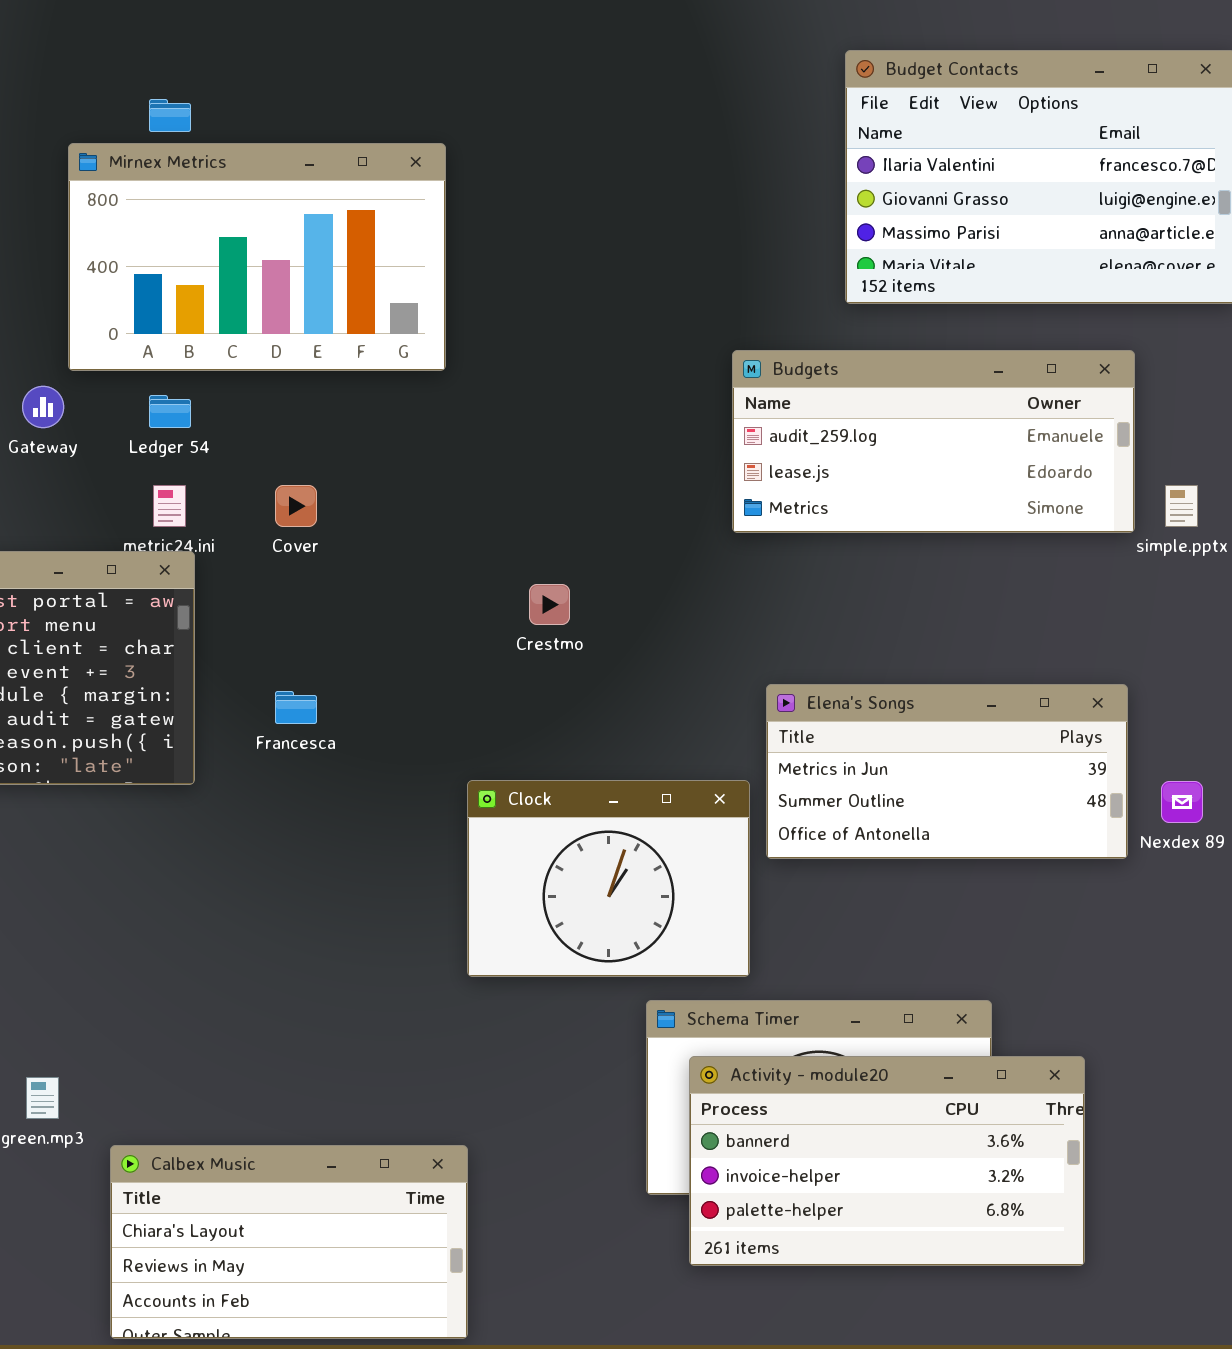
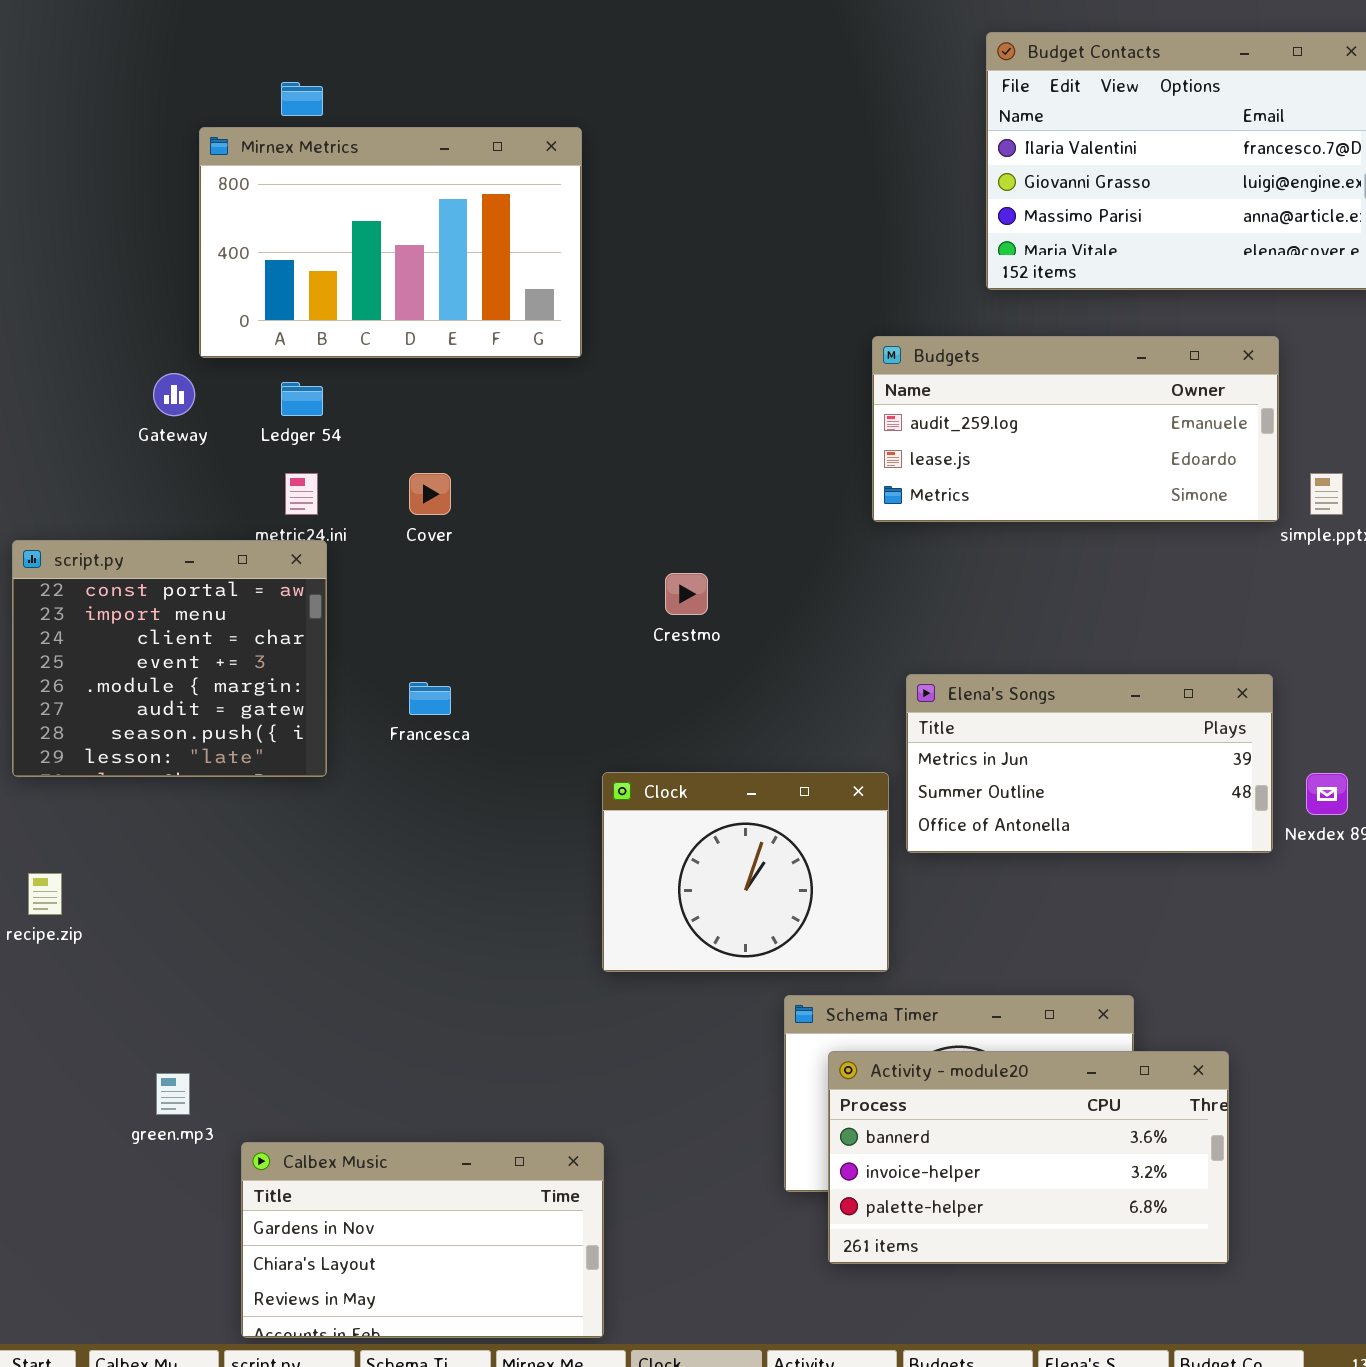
Calbex Music: [110,1145,468,1339] -> [241,1142,604,1338], scrolled up 1 row

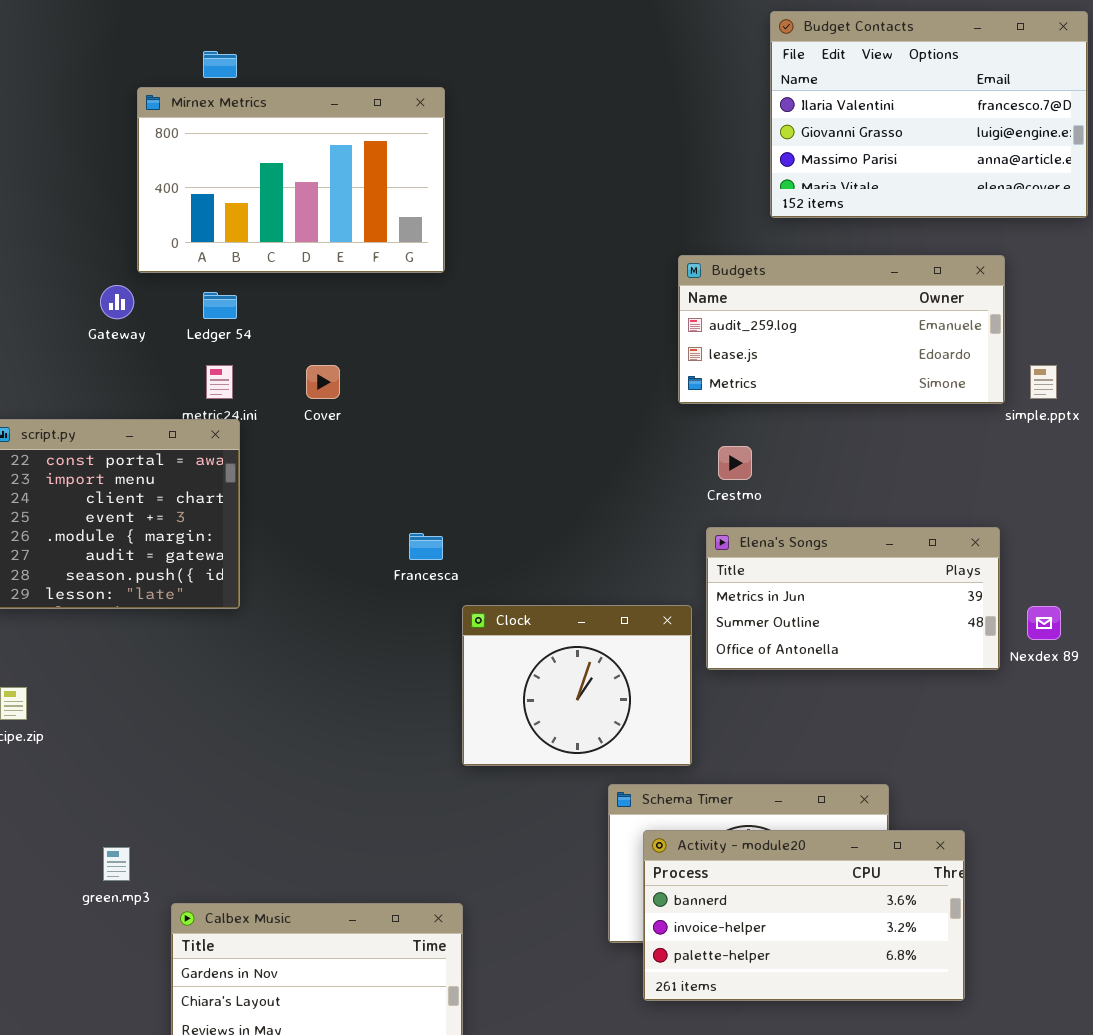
Crestmo: [665,573,708,615] -> [718,446,752,480], moved
Francesca: [409,682,451,715] -> [409,533,443,560], moved

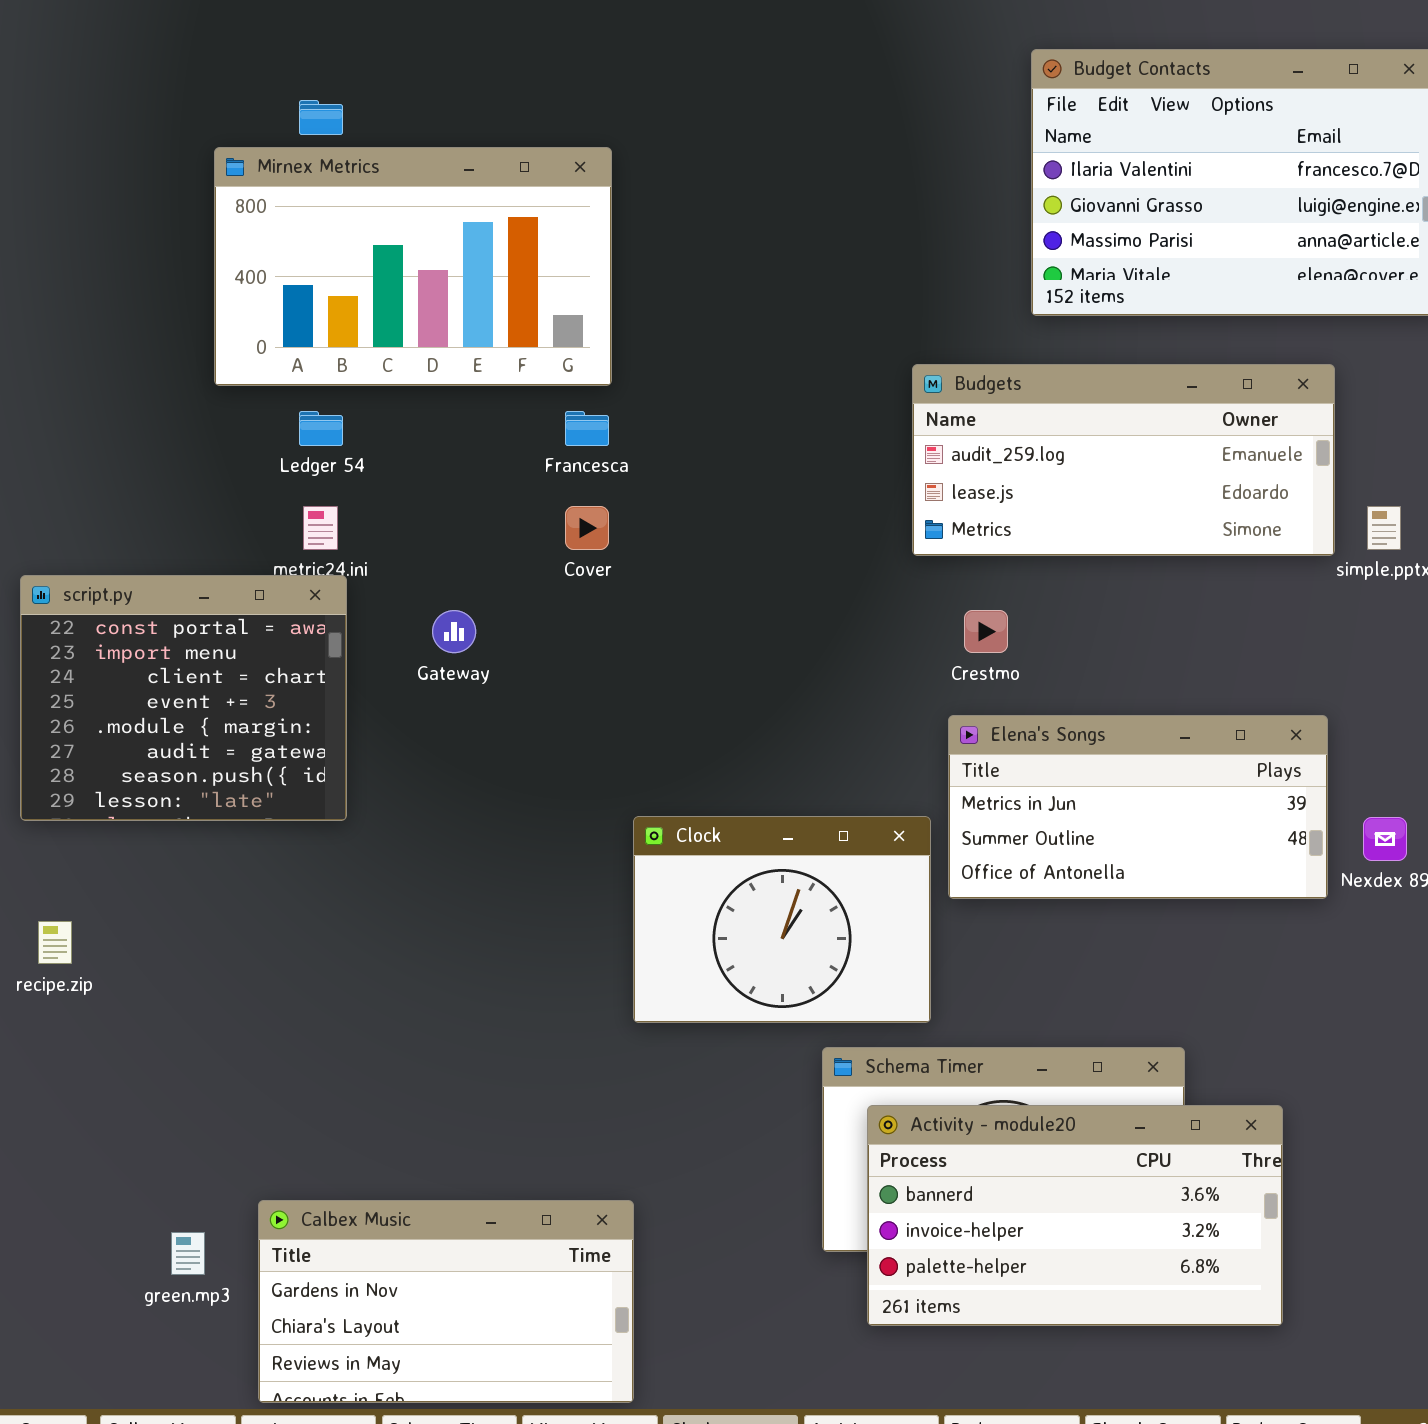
Gateway: [100,285,134,319] -> [432,610,476,653], moved
Cover: [306,365,340,399] -> [565,506,609,550], moved
Francesca: [409,533,443,560] -> [565,411,609,446], moved
green.mp3: [103,847,130,881] -> [171,1232,205,1275], moved

